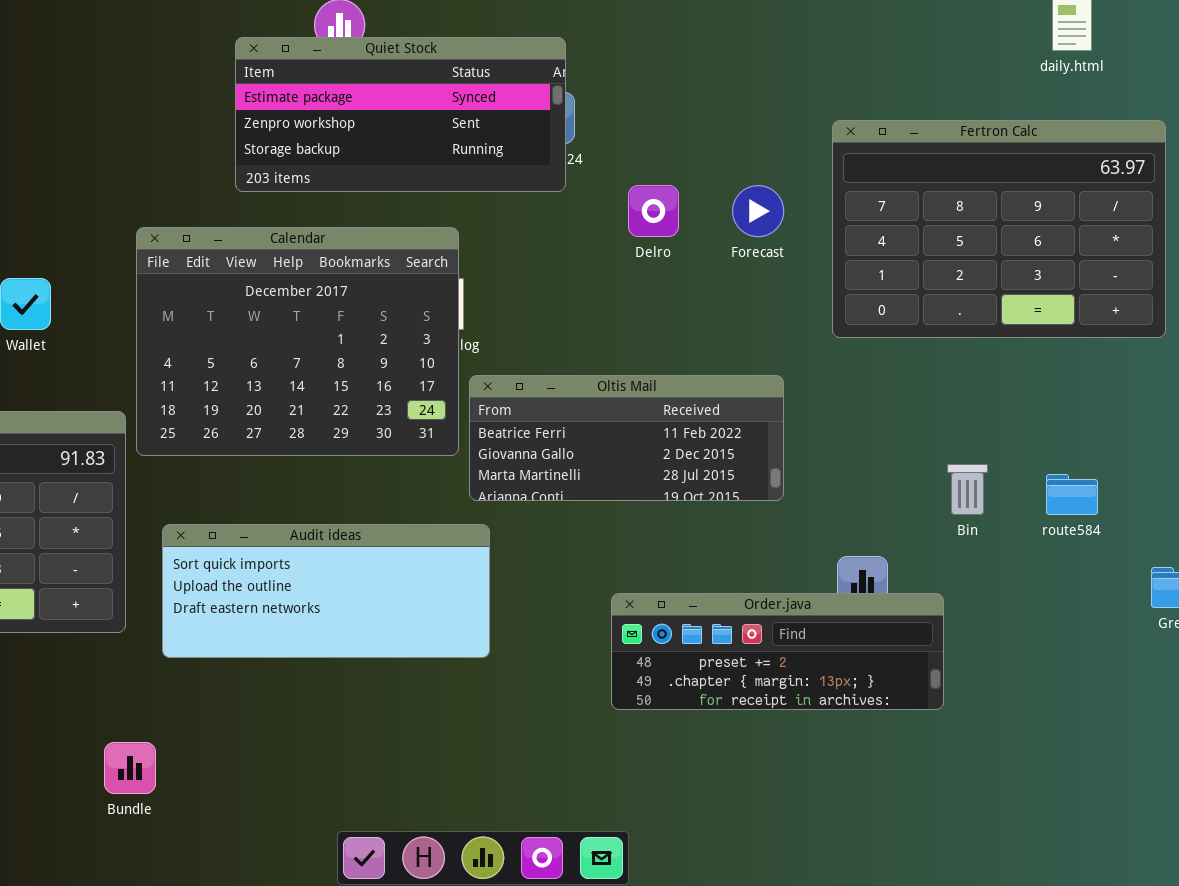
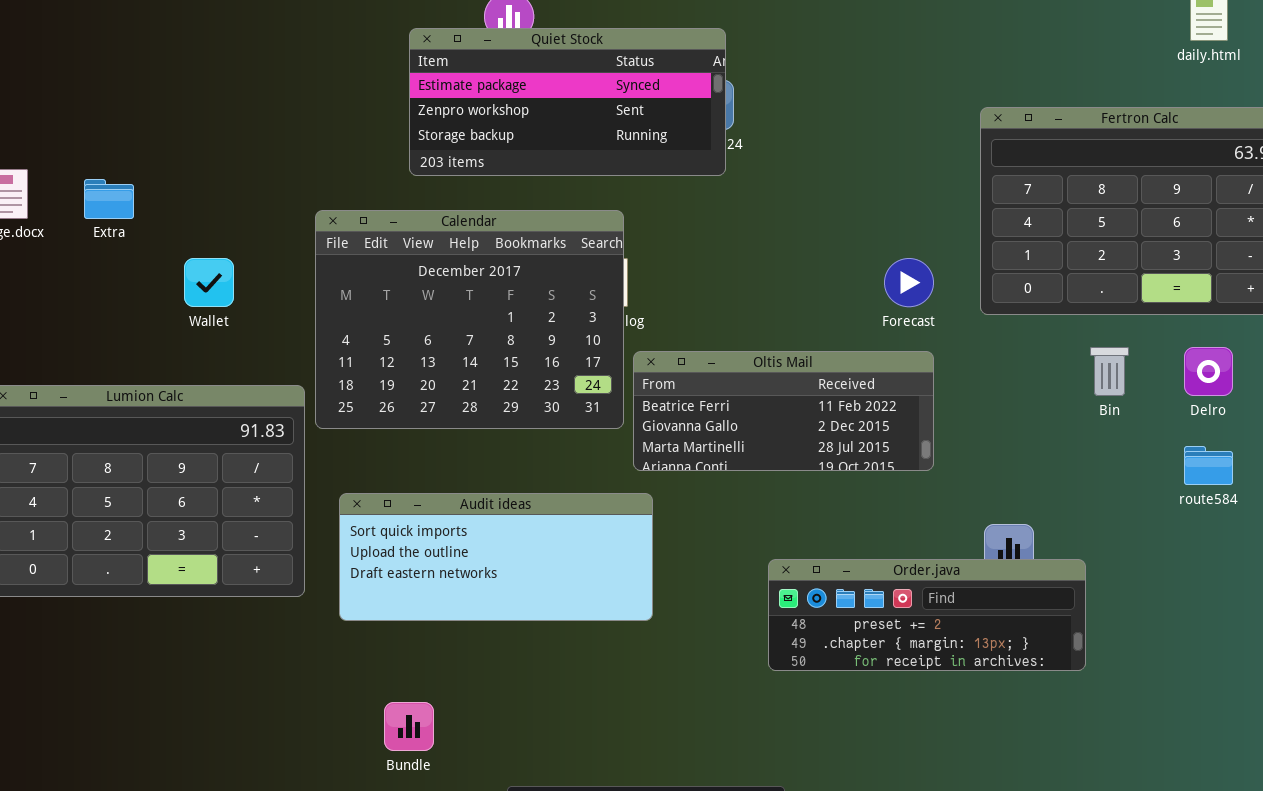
Delro: [628,185,679,237] -> [1184,347,1233,396], moved
Forecast: [732,185,784,237] -> [884,258,934,307], moved
Bin: [947,464,988,515] -> [1090,347,1129,396], moved
Bundle: [104,742,156,794] -> [384,702,434,751], moved

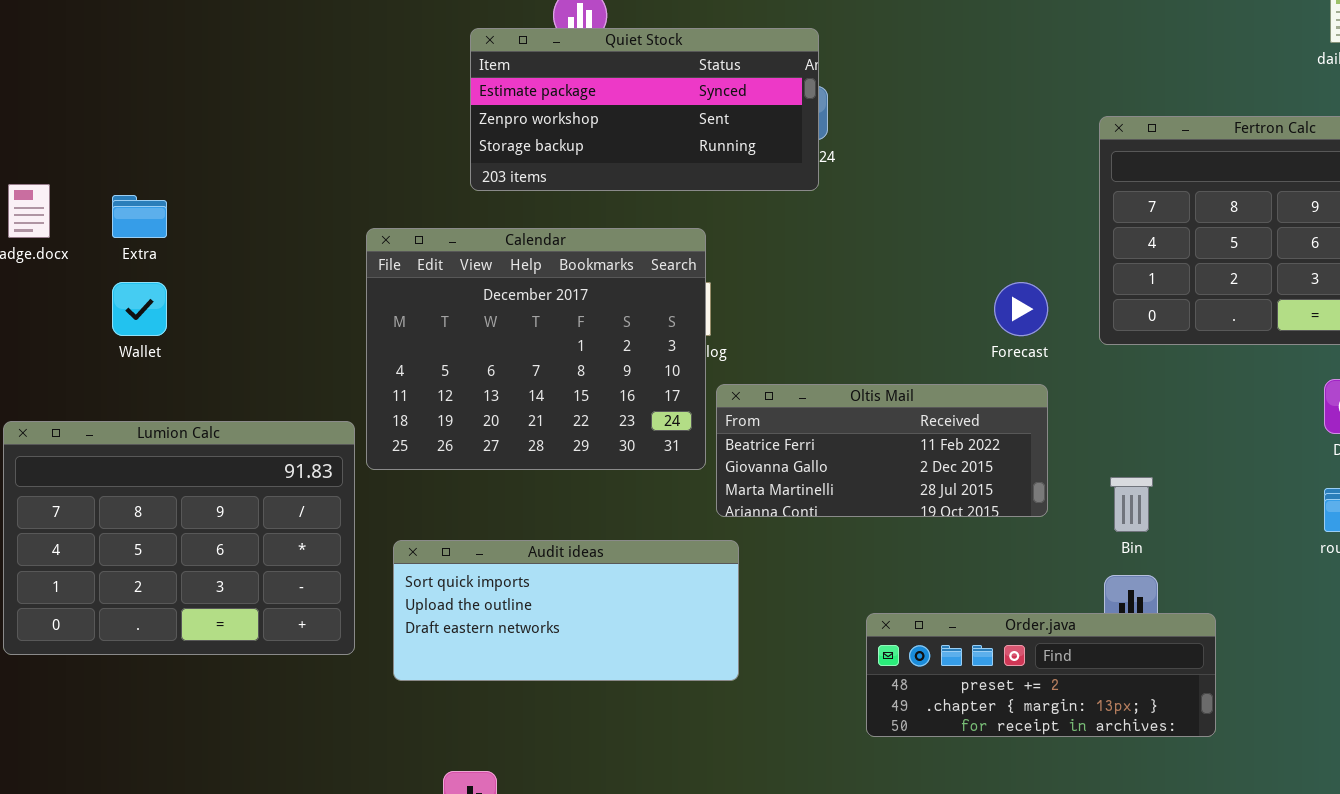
Wallet: [184,258,234,307] -> [112,282,167,336], moved
Bin: [1090,347,1129,396] -> [1110,477,1153,532], moved

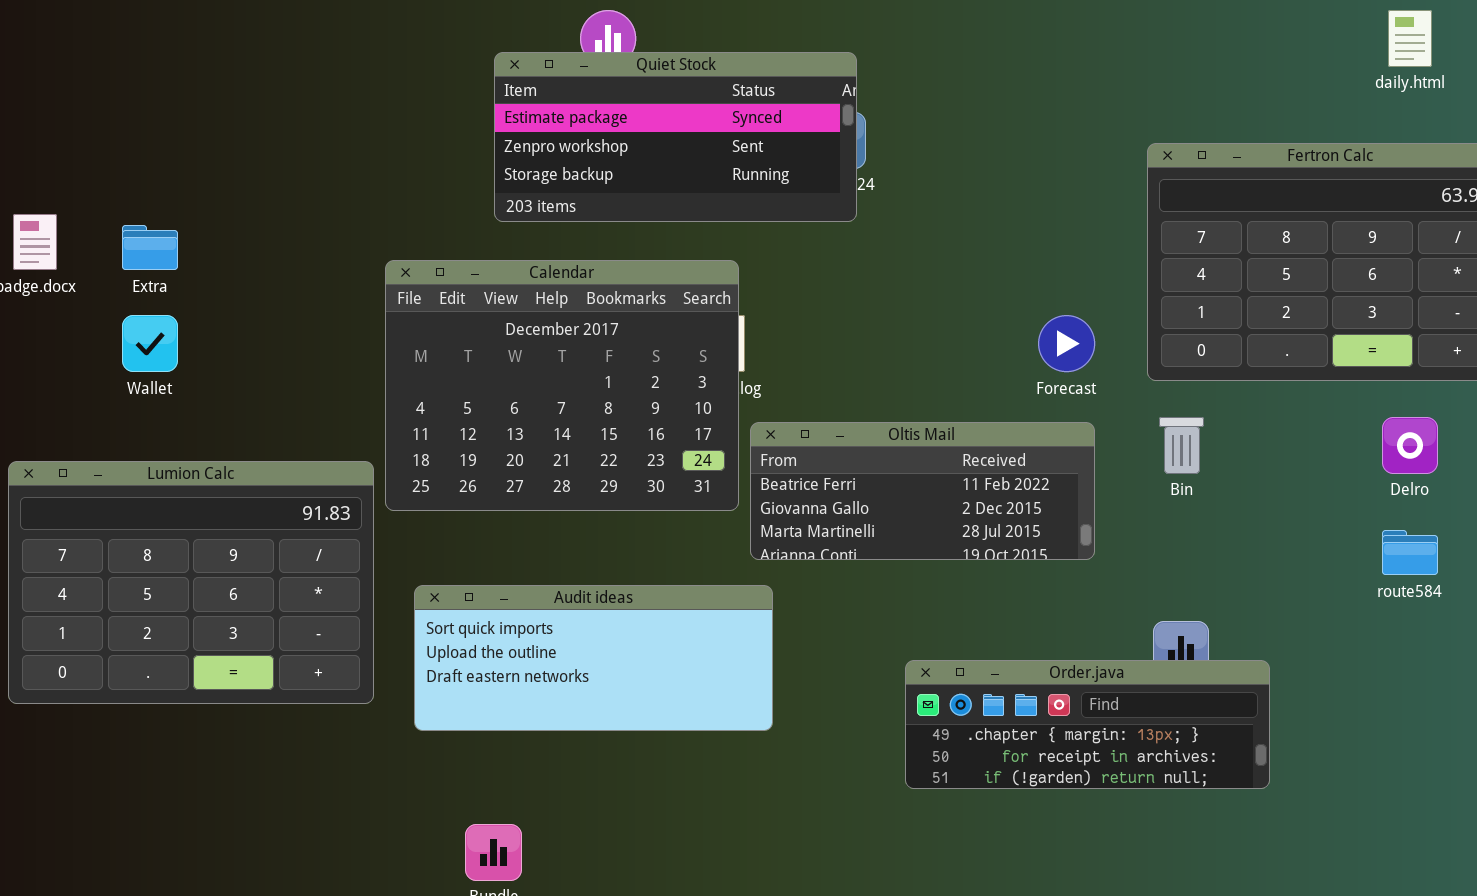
Bin: [1110,477,1153,532] -> [1159,417,1204,474], moved
Order.java: [866,613,1216,737] -> [905,660,1270,789], scrolled down 1 row

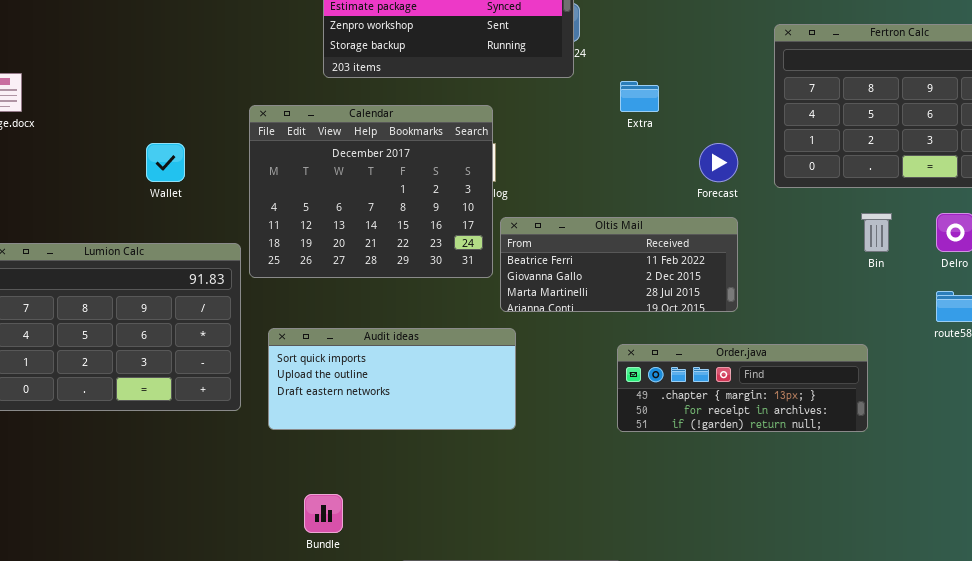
Extra: [122,225,178,270] -> [620,81,659,112], moved
Wallet: [122,315,178,372] -> [146,143,185,182], moved
Bin: [1159,417,1204,474] -> [861,213,892,252], moved
Order.java: [905,660,1270,789] -> [617,344,868,432], moved

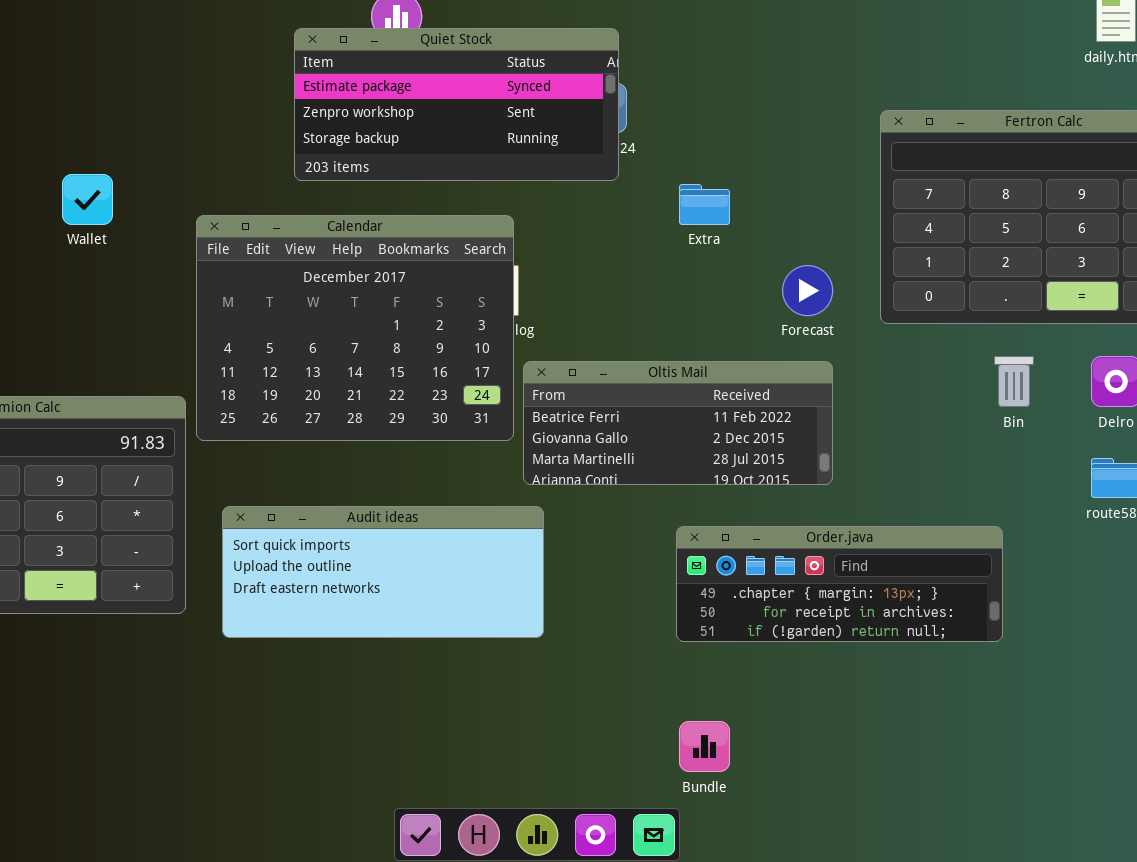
Wallet: [146,143,185,182] -> [62,174,113,225], moved
Bundle: [304,494,343,533] -> [679,721,730,772], moved

